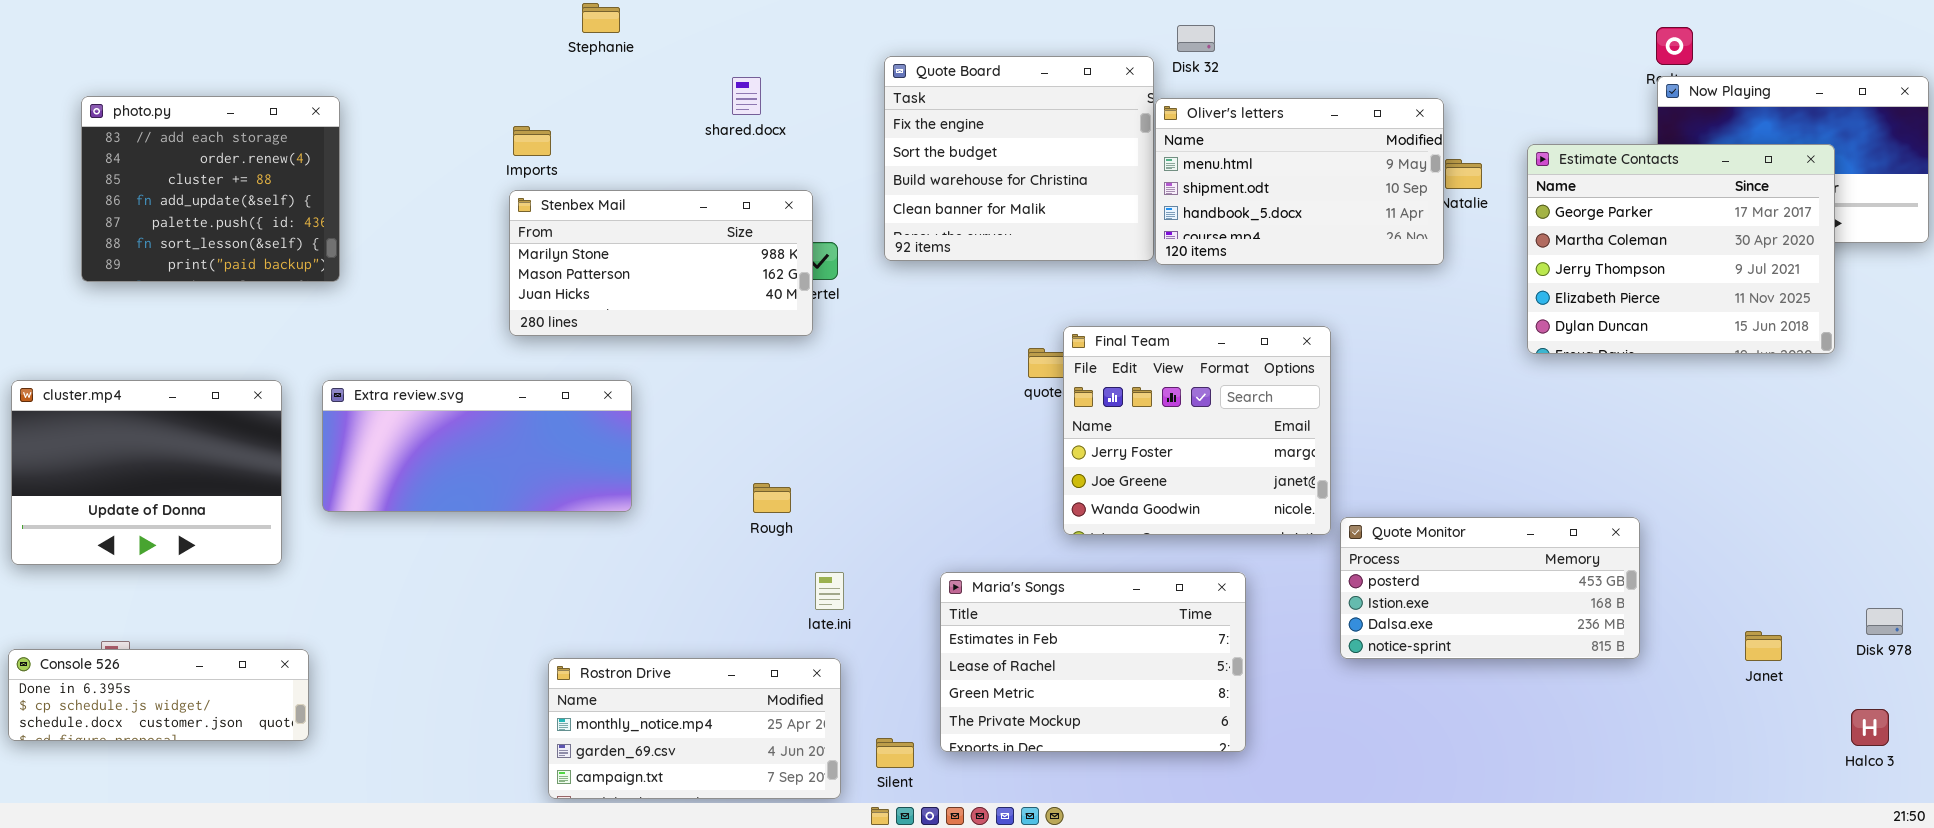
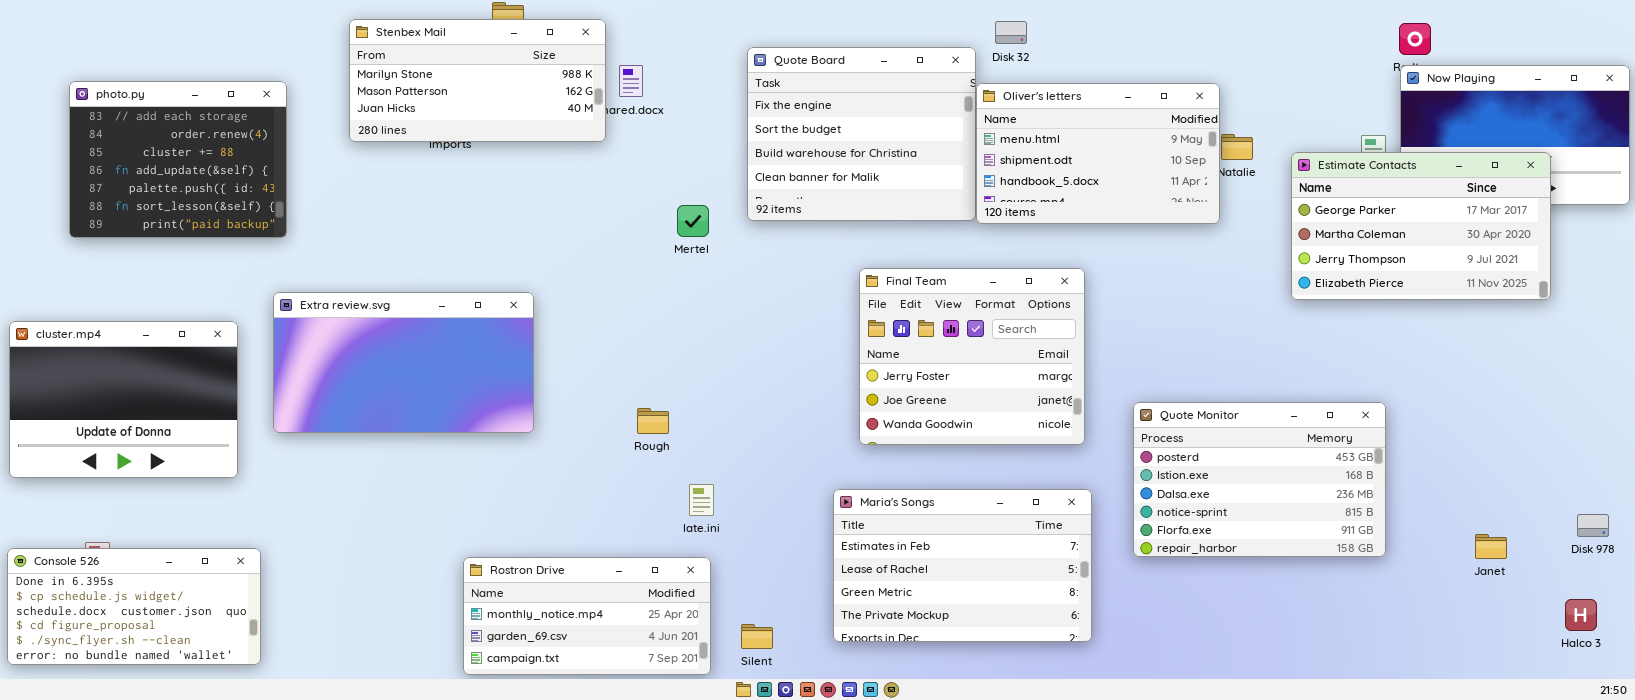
Estimate Contacts: [1527,144,1835,354] -> [1291,152,1551,300], resized
Stenbex Mail: [509,190,813,336] -> [349,19,606,142], moved
Final Team: [1063,326,1331,535] -> [859,268,1085,445], moved
Extra review.svg: [322,380,632,512] -> [273,292,534,433], resized
Quote Monitor: [1340,517,1640,659] -> [1133,402,1386,557], resized
Maria's Songs: [940,572,1246,752] -> [833,489,1092,642], moved
Console 526: [8,649,309,741] -> [7,548,261,665], resized

